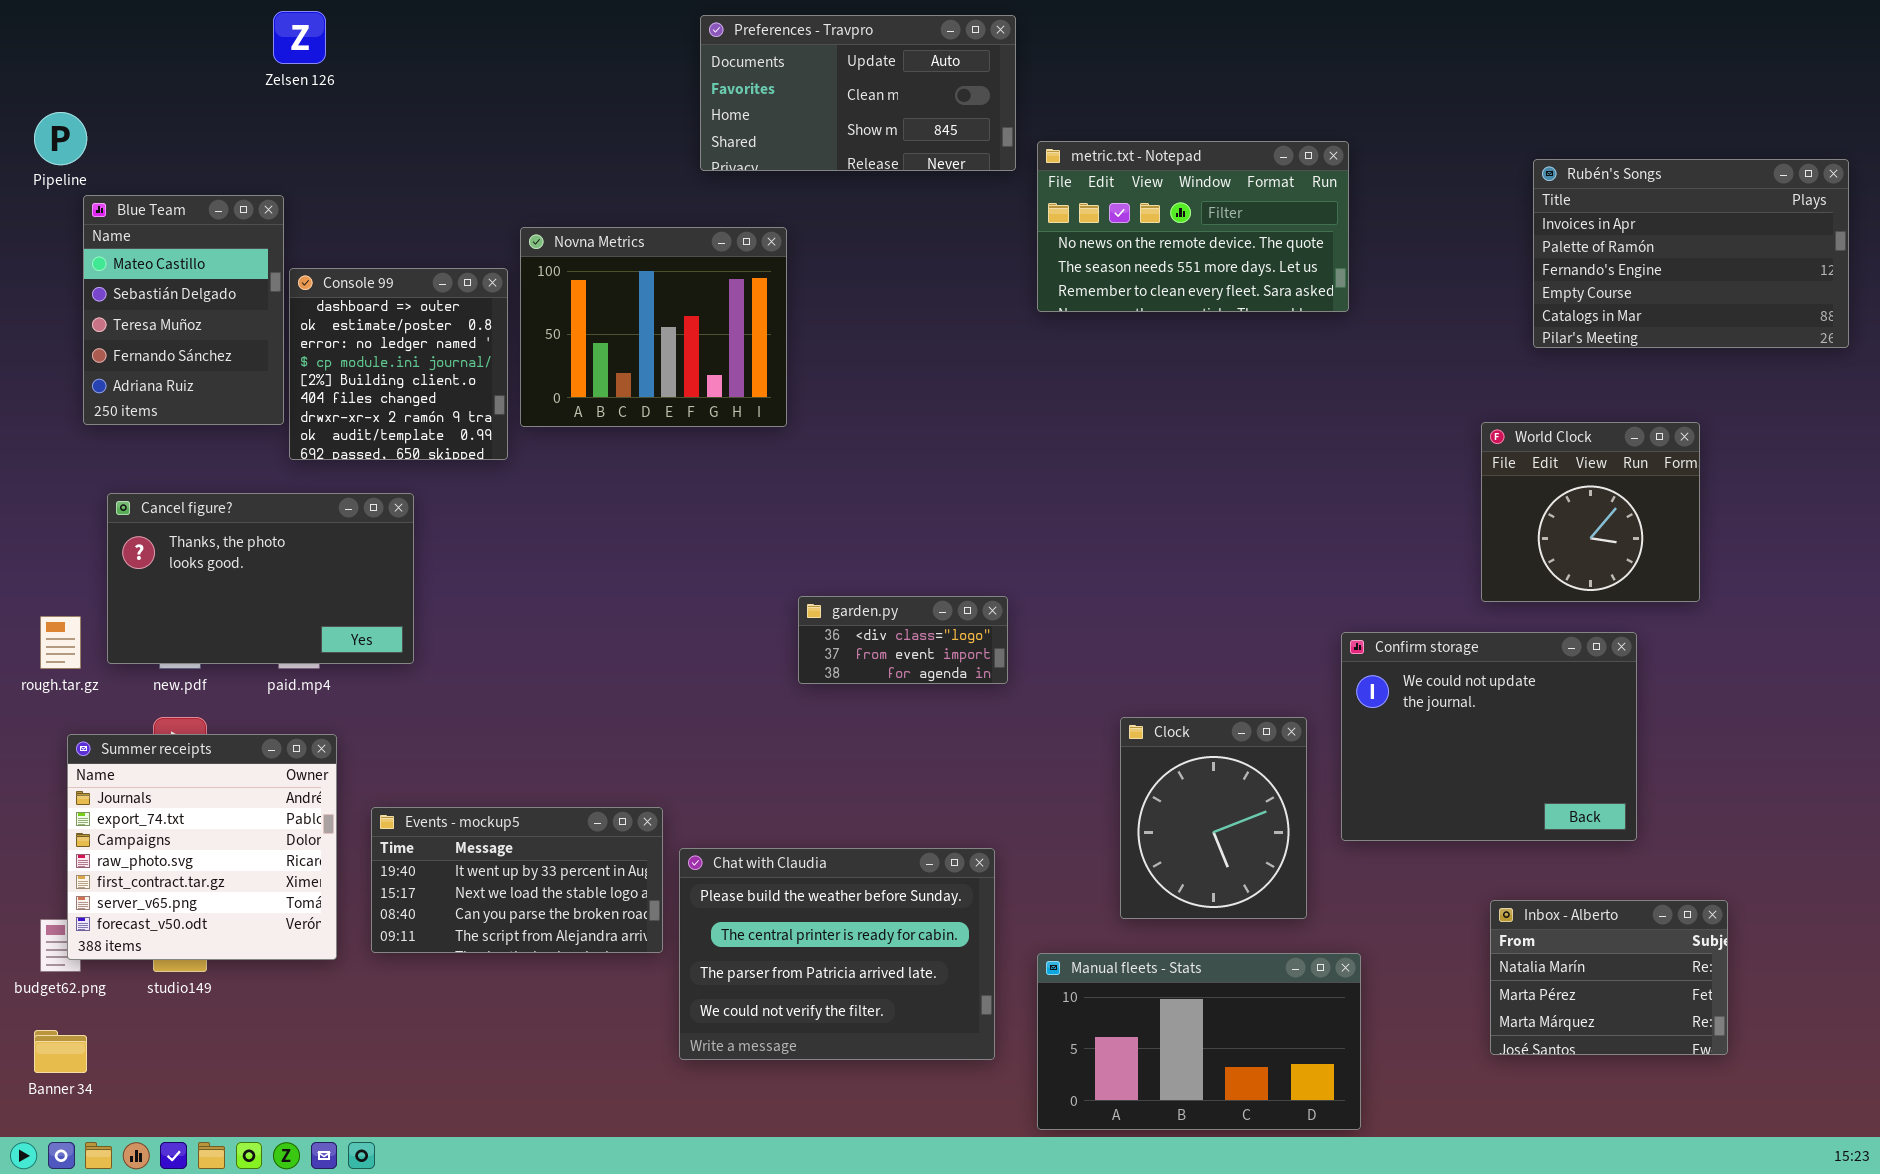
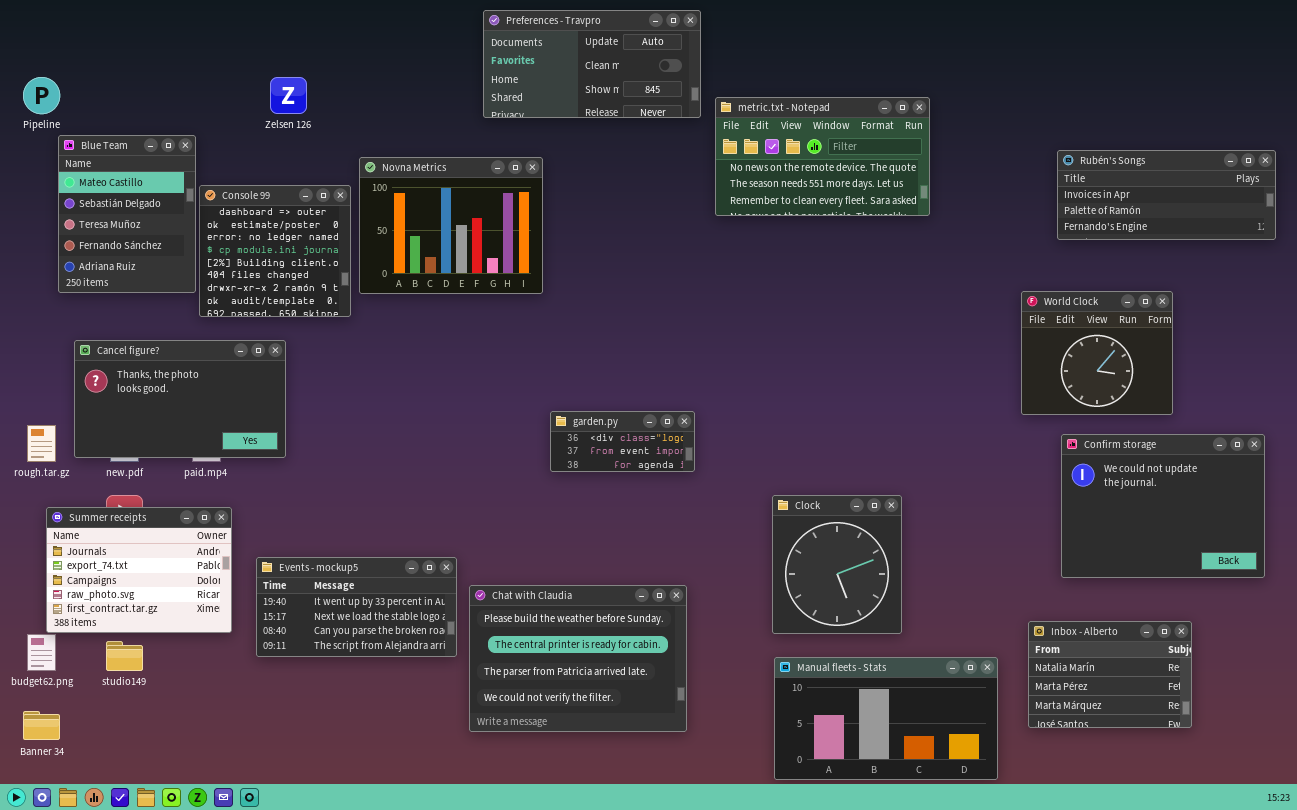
Zelsen 126: [273,11,326,64] -> [270,77,307,114], moved
Rubén's Songs: [1533,159,1849,348] -> [1057,150,1276,240], resized
Confirm storage: [1341,632,1637,841] -> [1061,434,1265,578], moved
Summer receipts: [67,734,337,960] -> [46,507,232,633], resized
Manual fleets - Stats: [1037,953,1361,1130] -> [774,657,998,780], moved

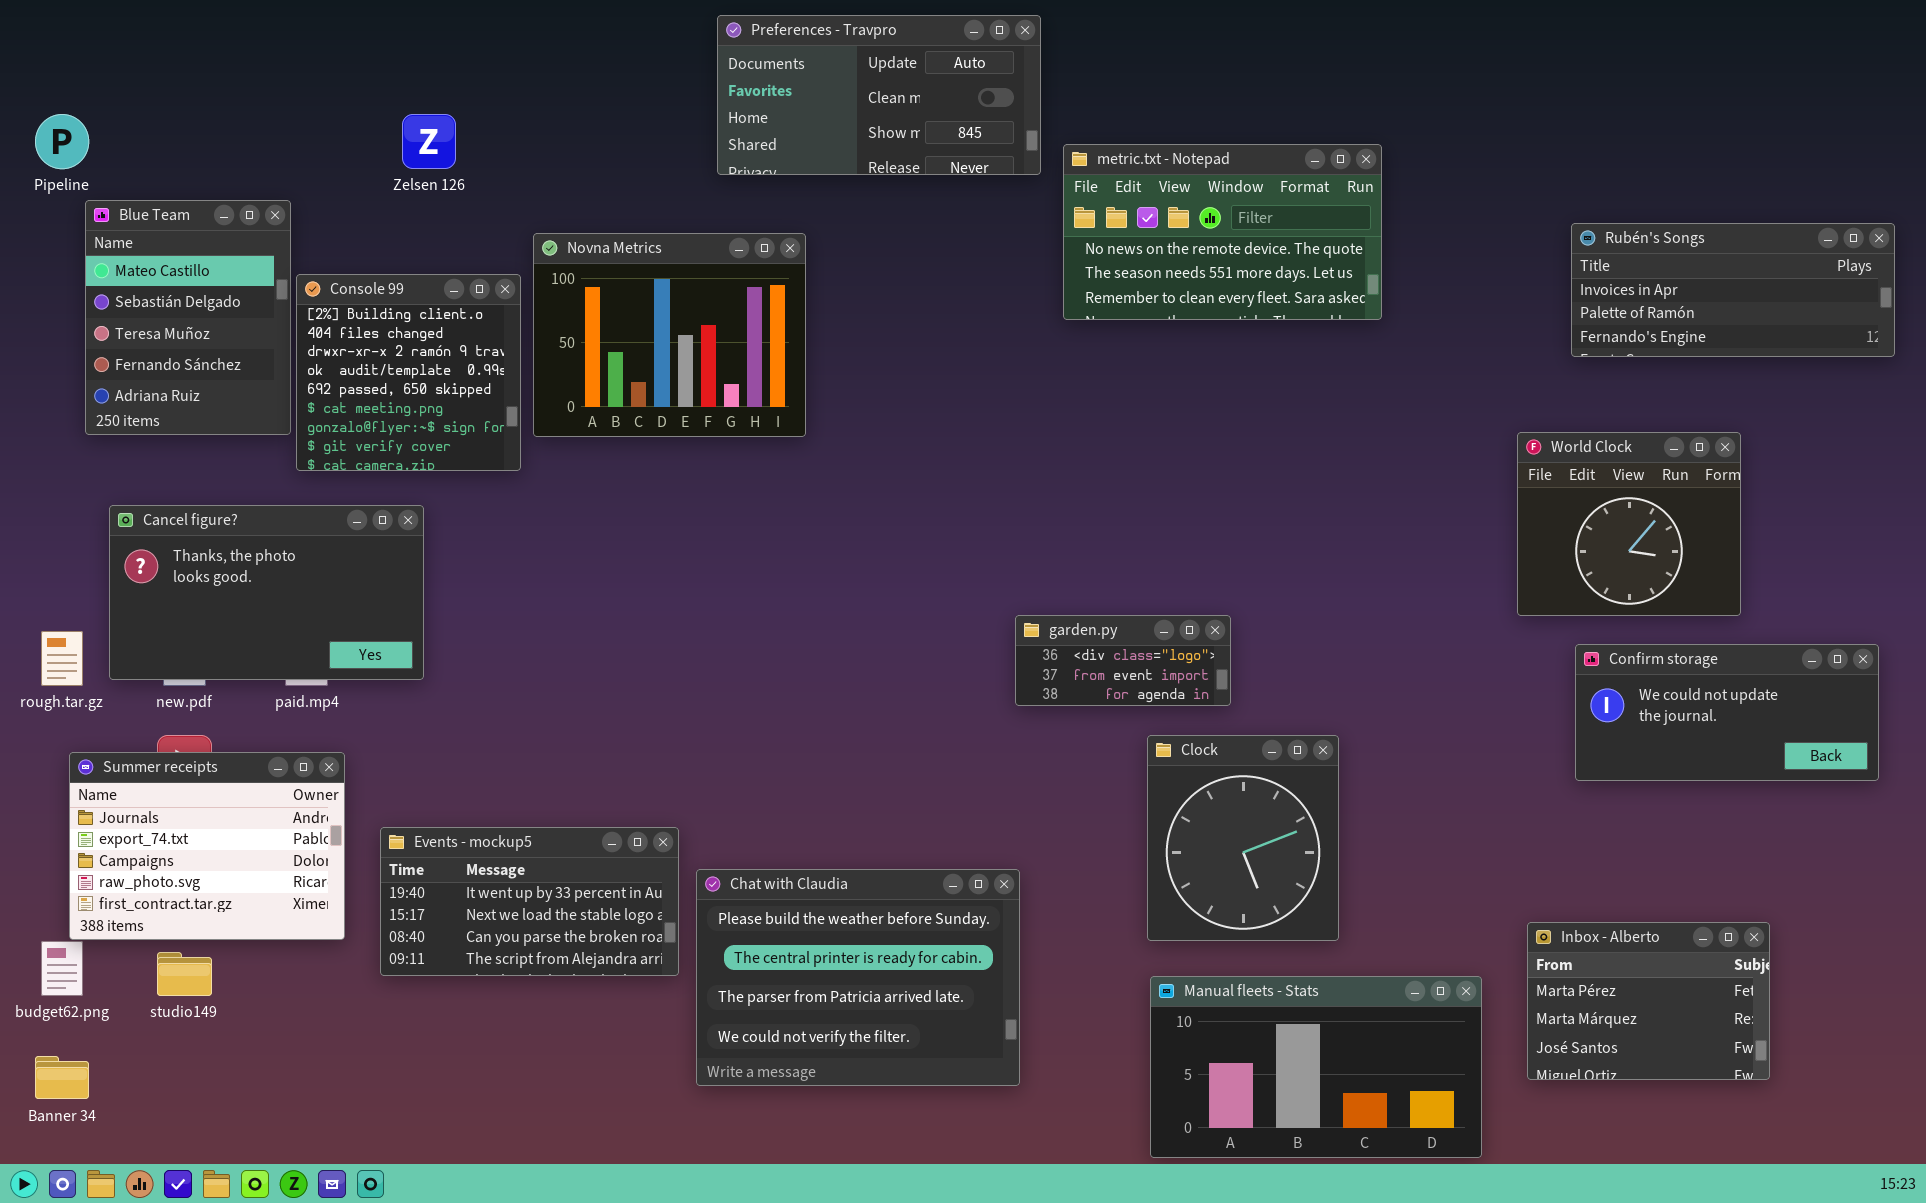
Console 99: [199,185,351,317] -> [296,274,521,471], scrolled down 4 rows
garden.py: [550,411,695,472] -> [1015,615,1231,706], moved
Confirm storage: [1061,434,1265,578] -> [1575,644,1879,781], resized
Inbox - Alberto: [1028,621,1192,728] -> [1527,922,1770,1080], scrolled down 1 row

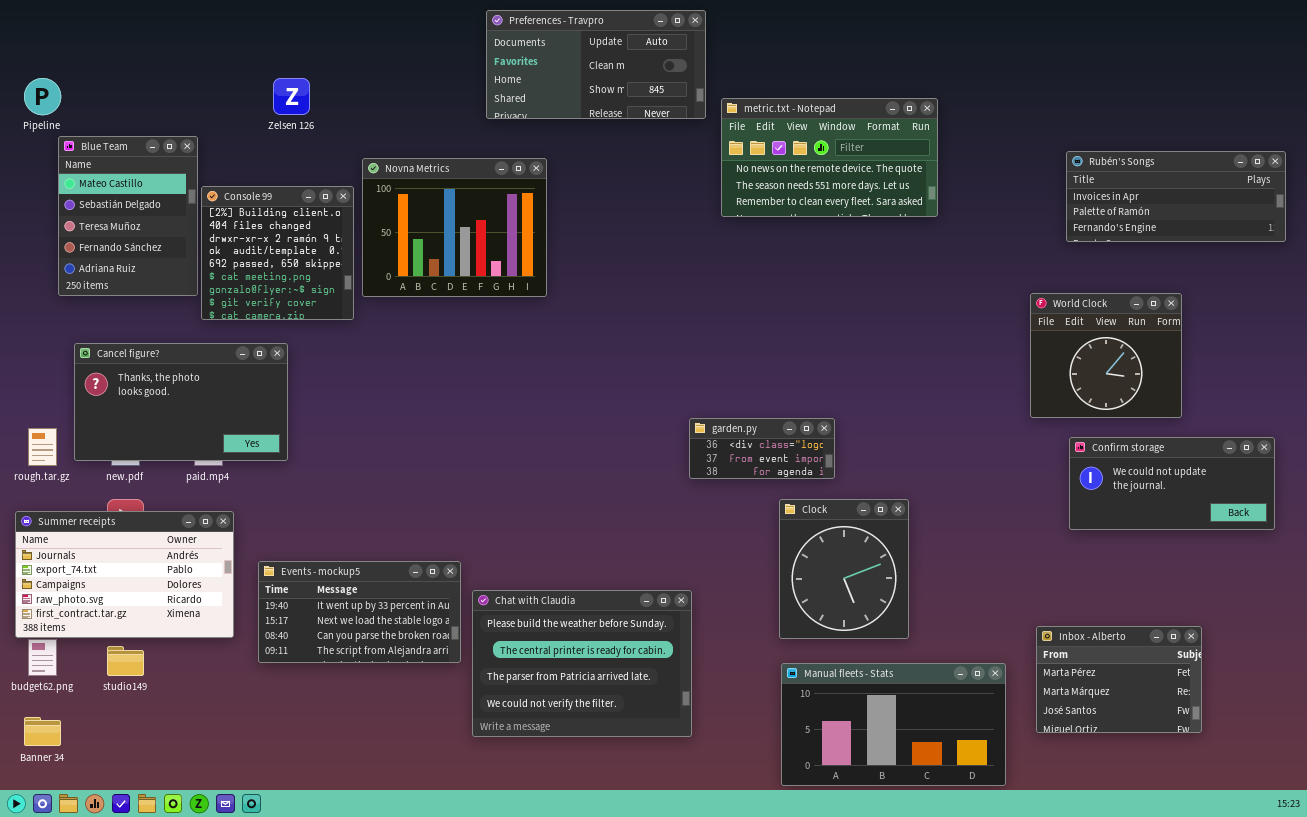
Summer receipts: [69,752,345,940] -> [15,511,234,638], resized

